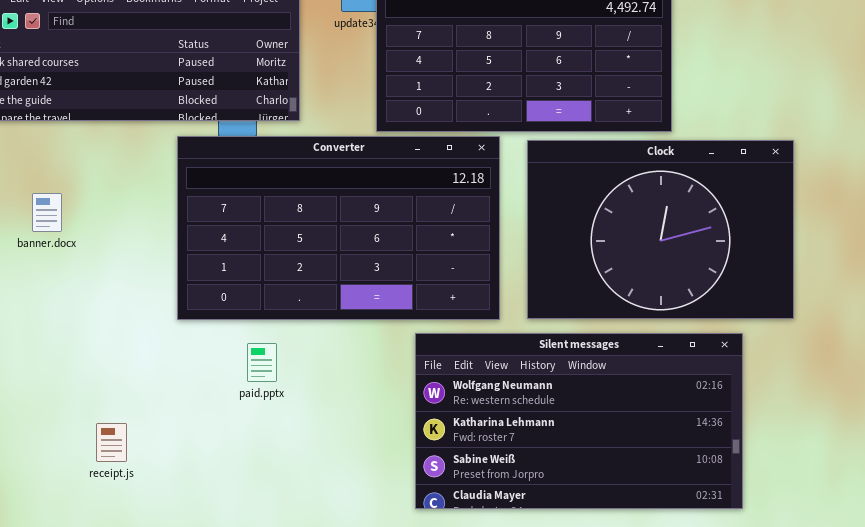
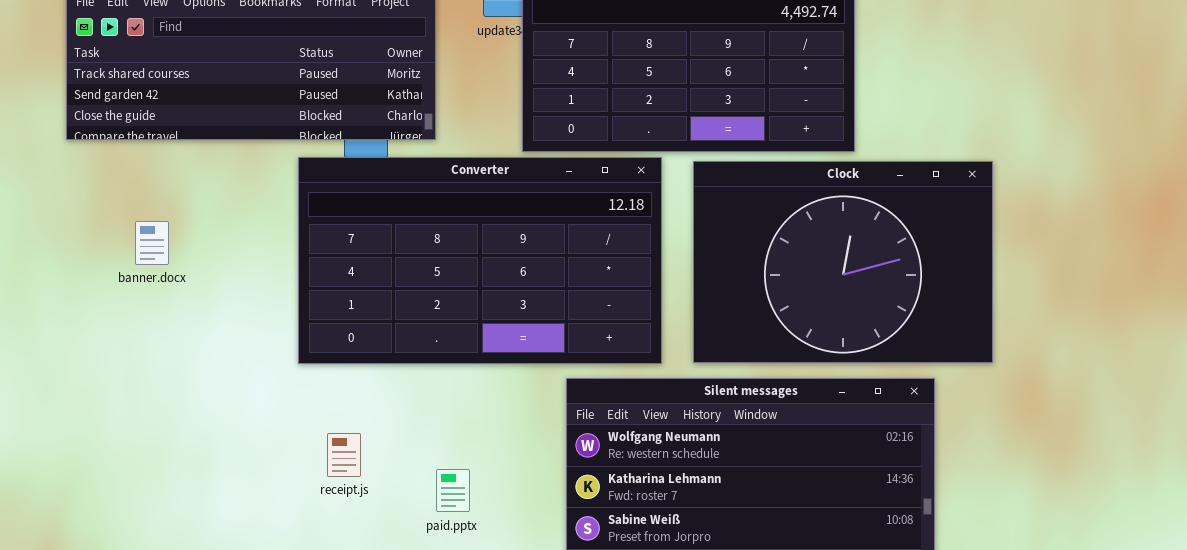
paid.pptx: [247,343,277,382] -> [436,469,470,512], moved
receipt.js: [96,423,127,462] -> [327,433,361,477], moved

